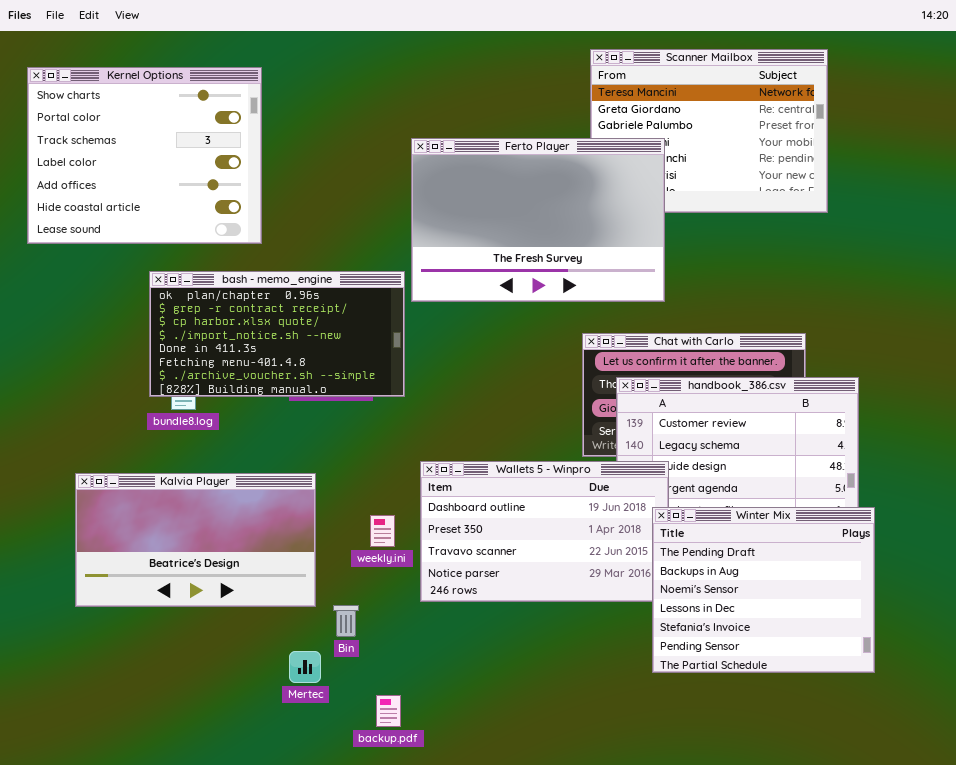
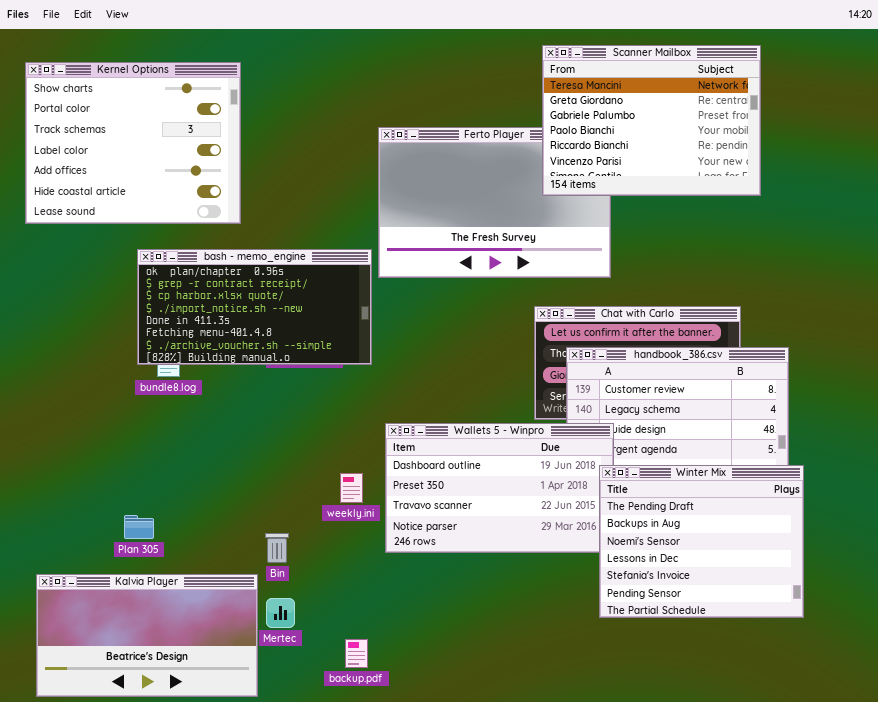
Scanner Mailbox: [590,49,828,213] -> [542,45,761,196], raised
Kalvia Player: [75,473,316,607] -> [36,574,258,697], moved
Bin: [333,605,359,637] -> [265,533,289,563], moved

